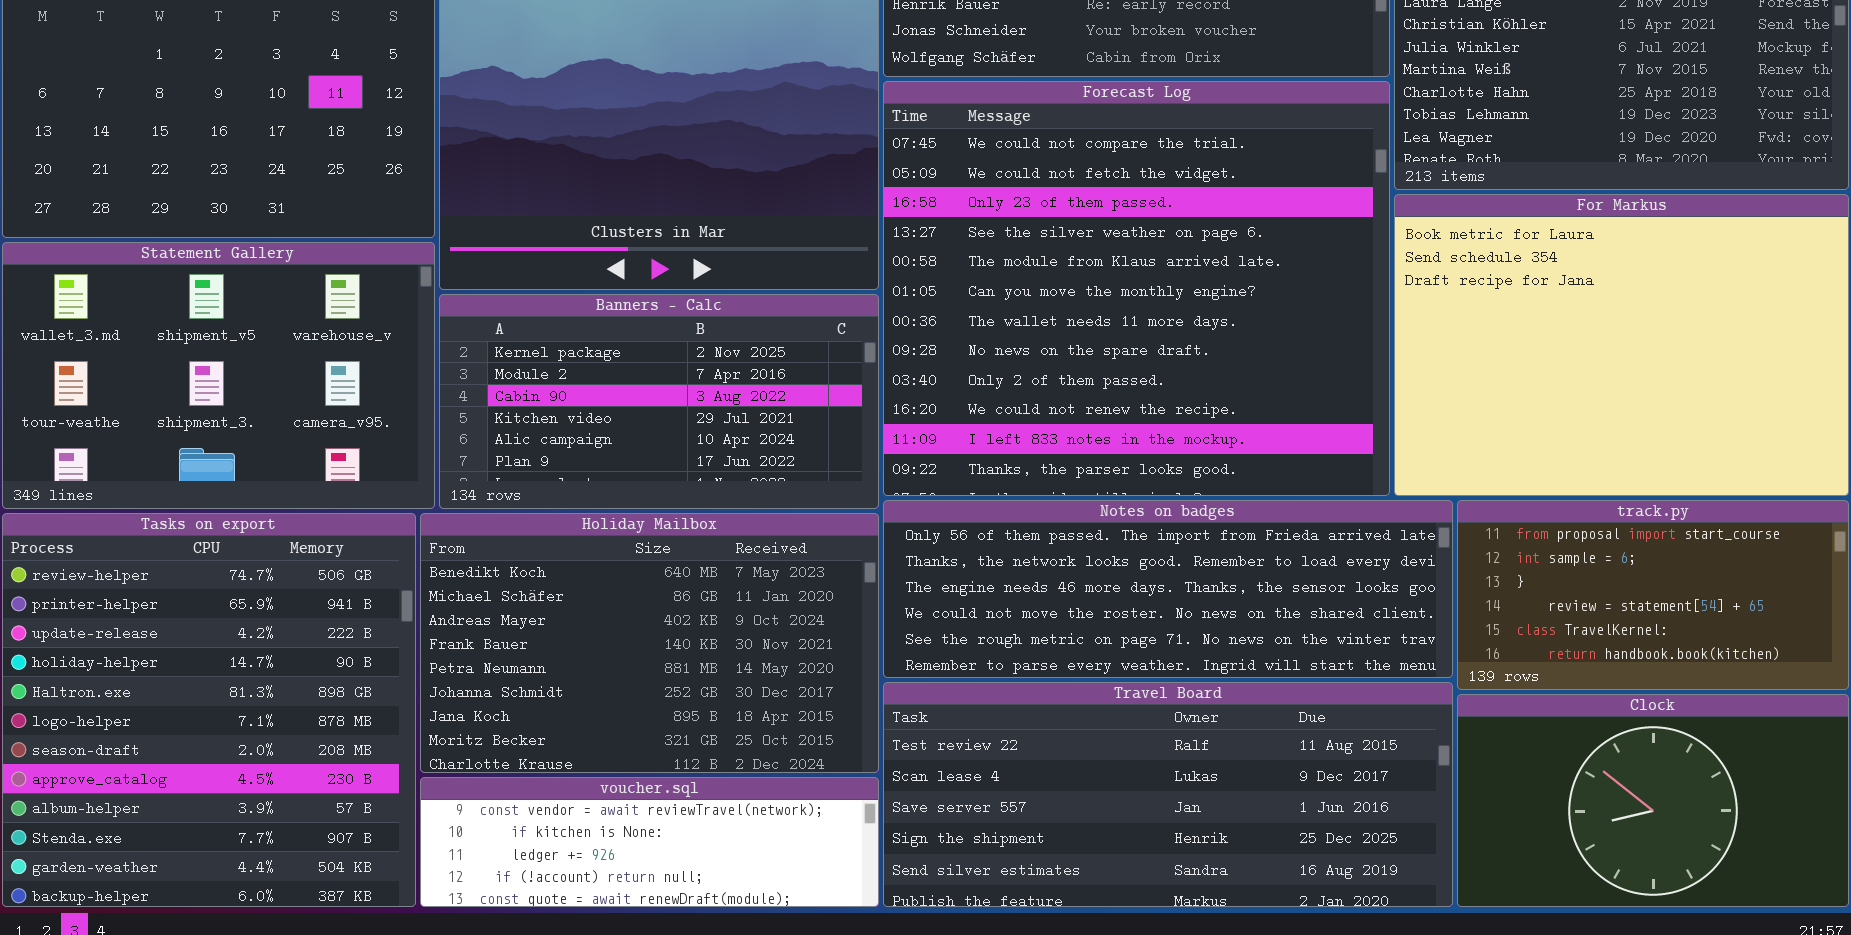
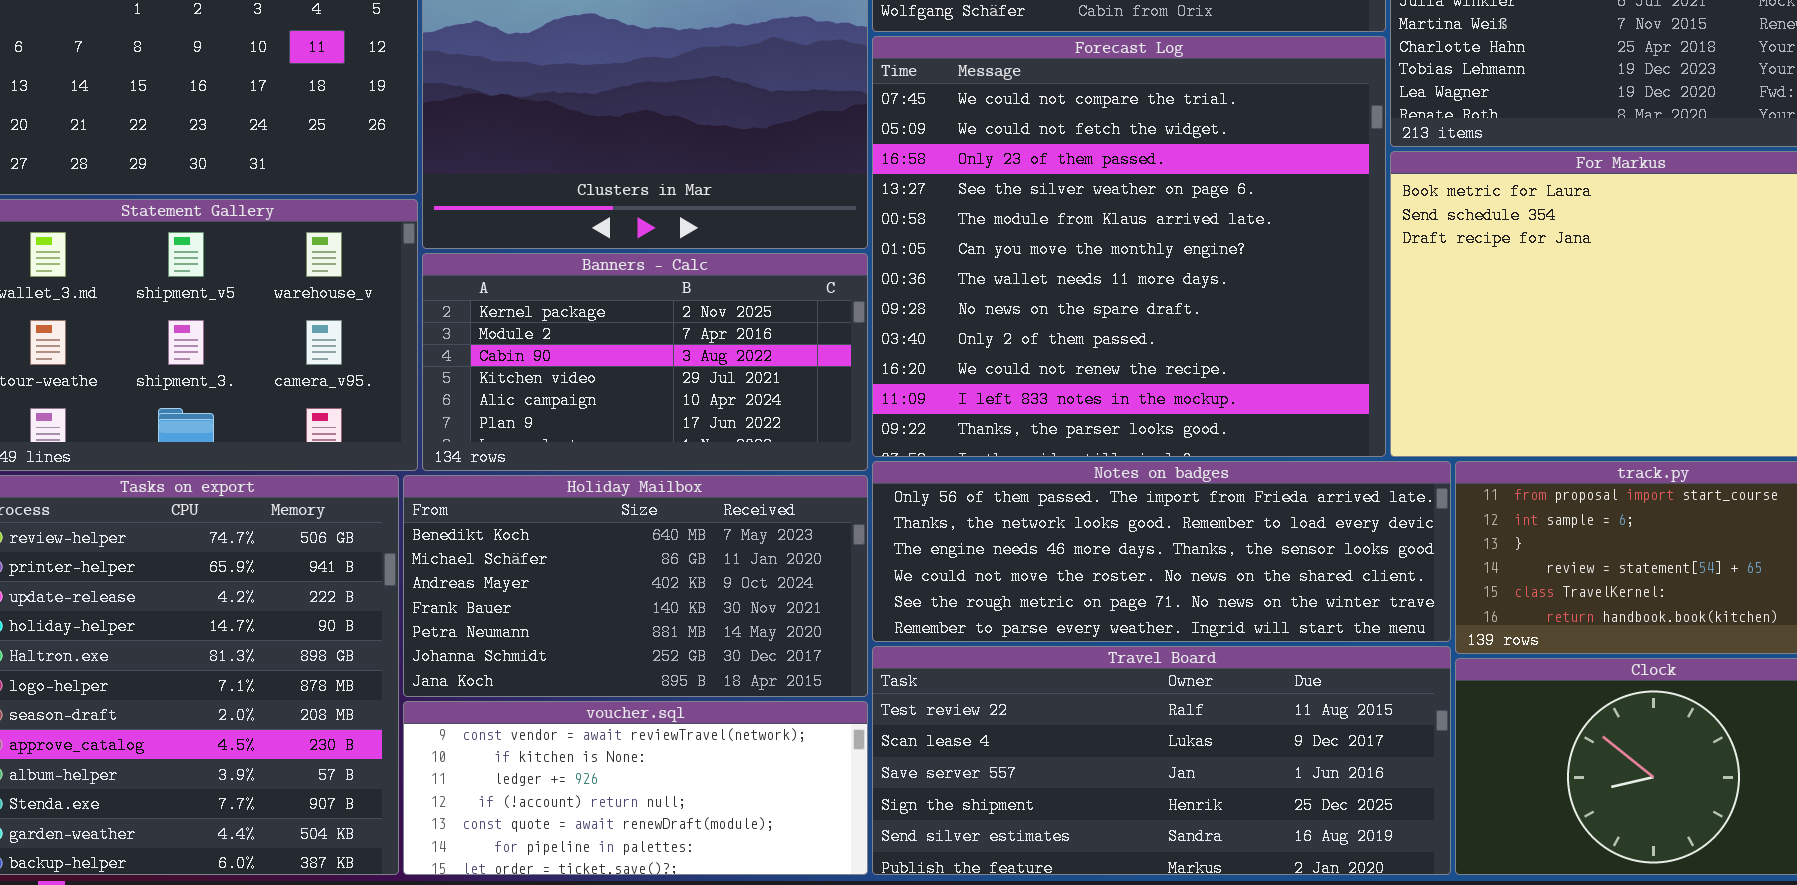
Holiday Mailbox: [420,513,879,773] -> [403,475,868,697], resized
voucher.sql: [420,777,879,907] -> [403,701,868,875], resized

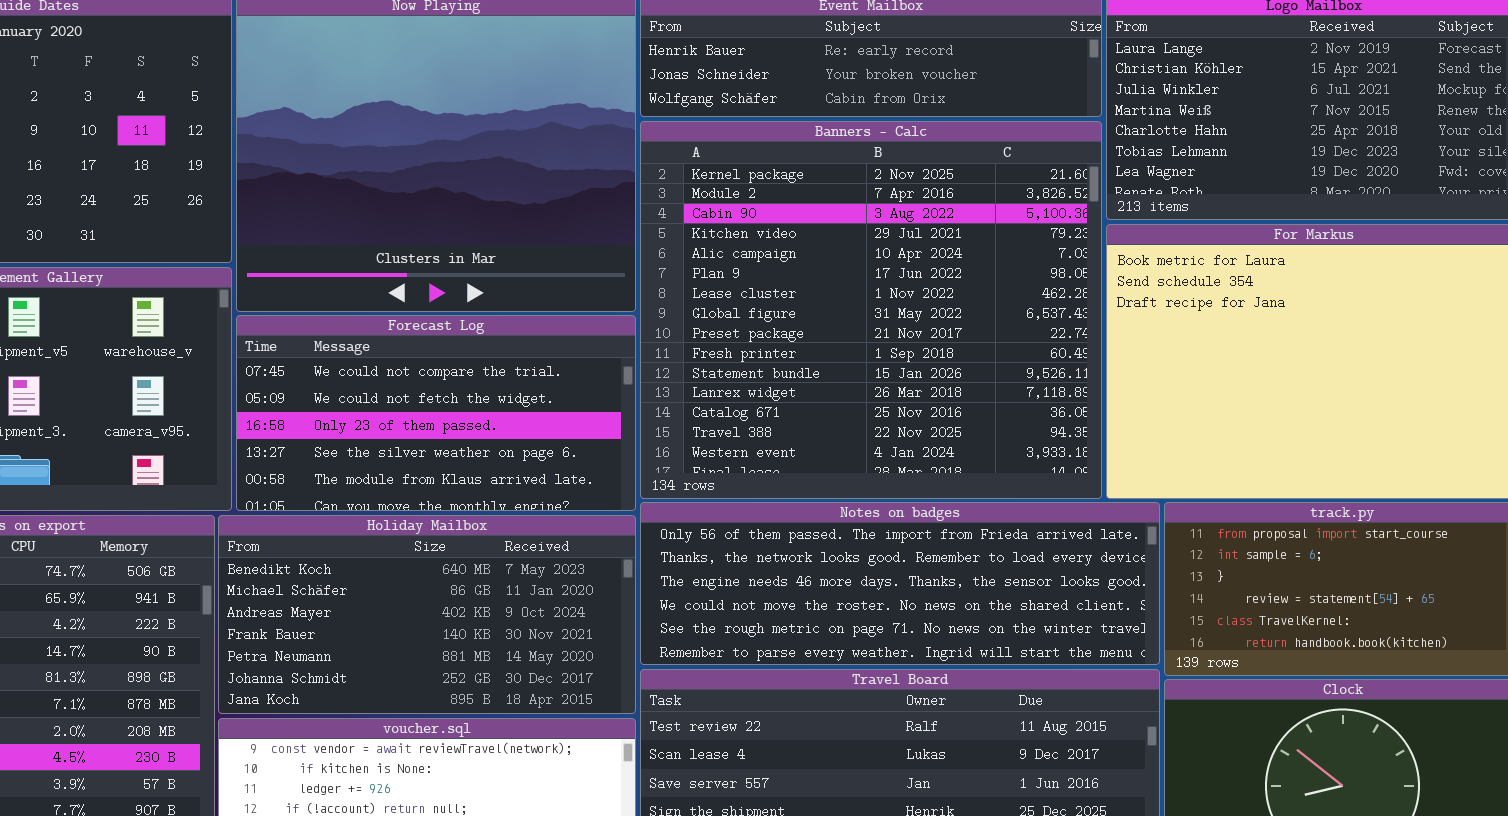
Forecast Log: [872,36,1386,457] -> [236,315,636,511], moved, resized
Banners - Calc: [422,253,868,471] -> [640,121,1102,499], moved, resized

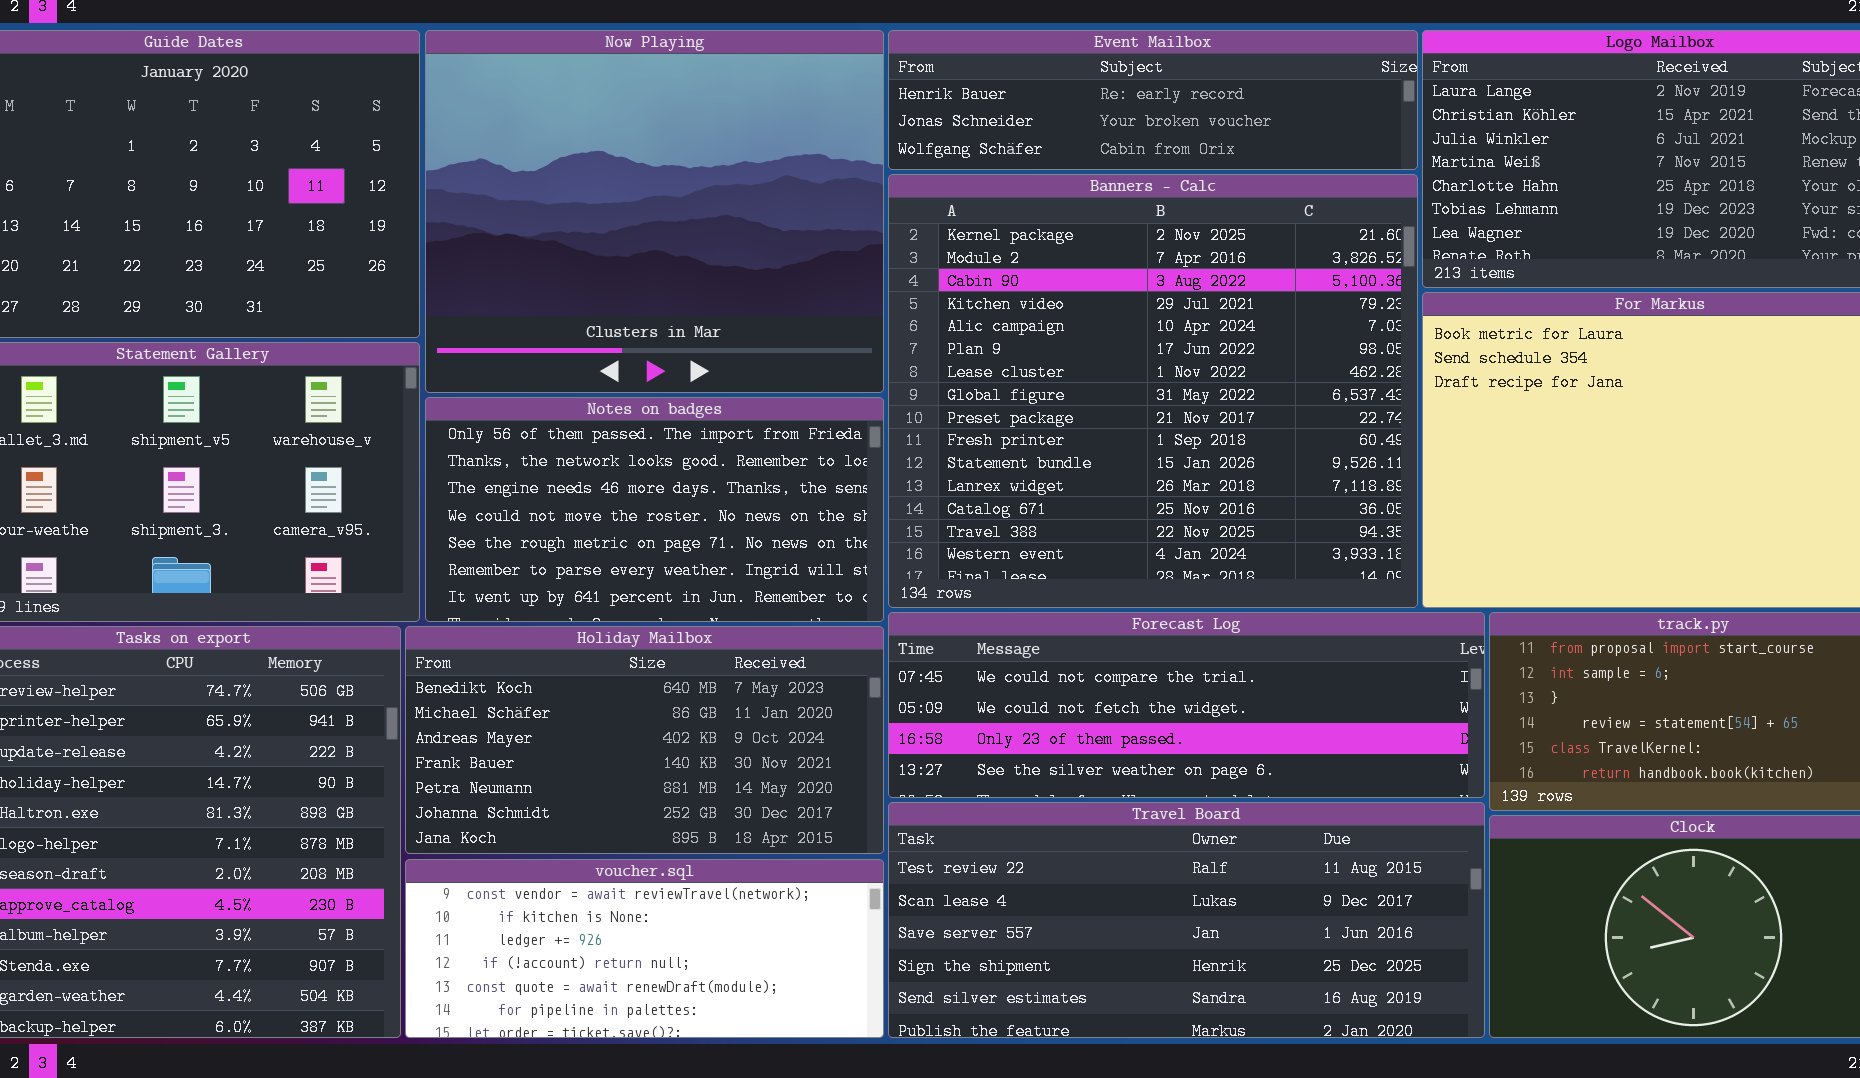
Forecast Log: [236,315,636,511] -> [888,612,1485,798], moved, resized
Notes on badges: [640,502,1160,665] -> [425,397,884,622], moved, resized

